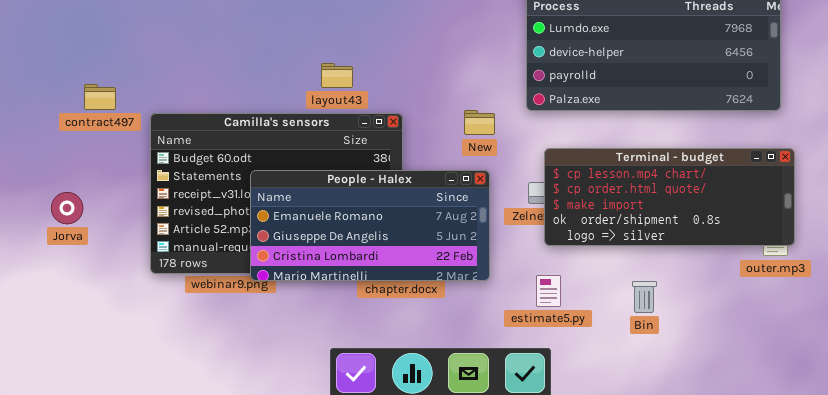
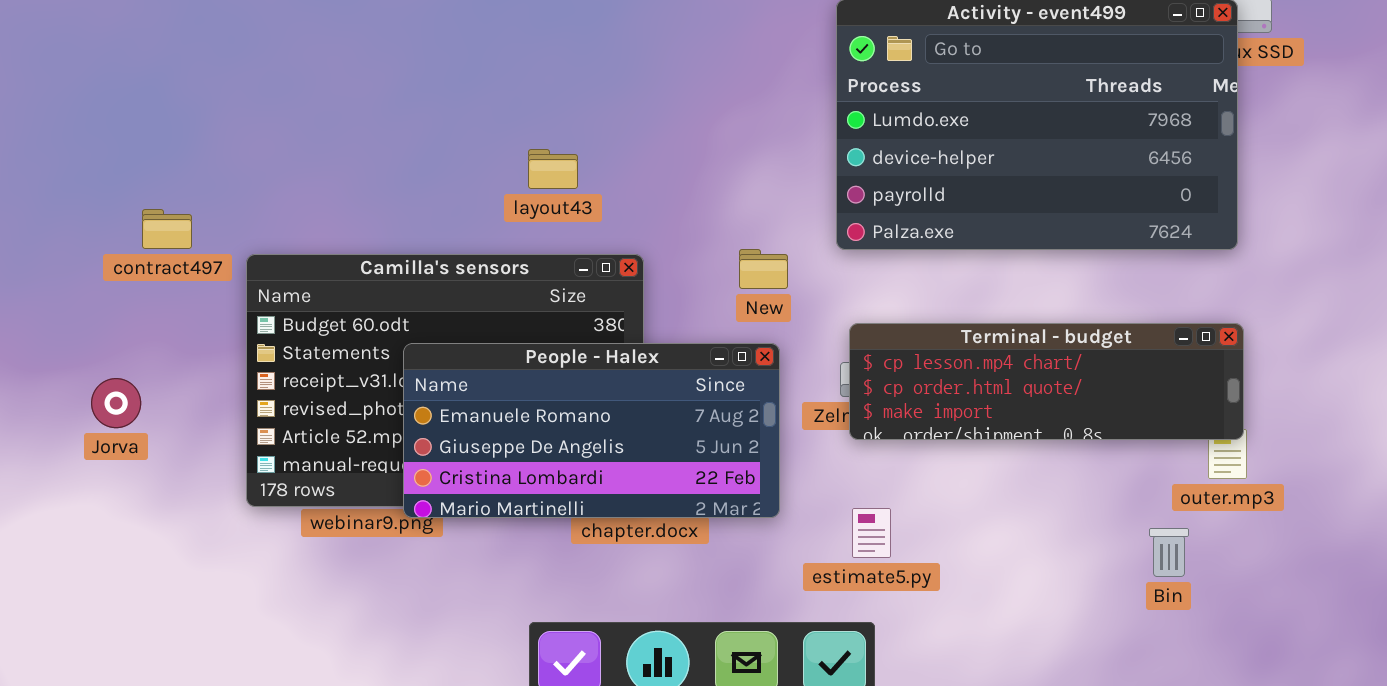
layout43: [321,63,353,88] -> [528,149,578,189], moved
Terminal - budget: [544,148,795,246] -> [849,323,1244,440], moved, resized
Bin: [632,281,657,313] -> [1149,528,1189,577], moved

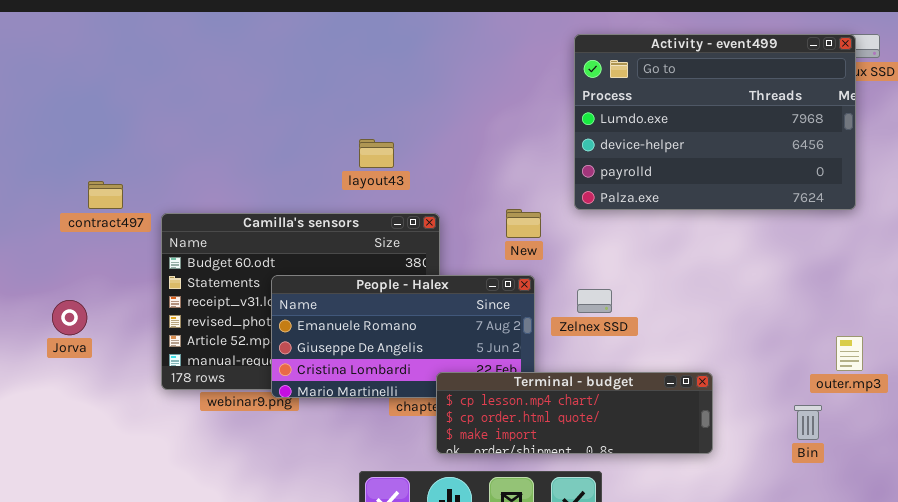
Terminal - budget: [849,323,1244,440] -> [436,372,713,454], moved

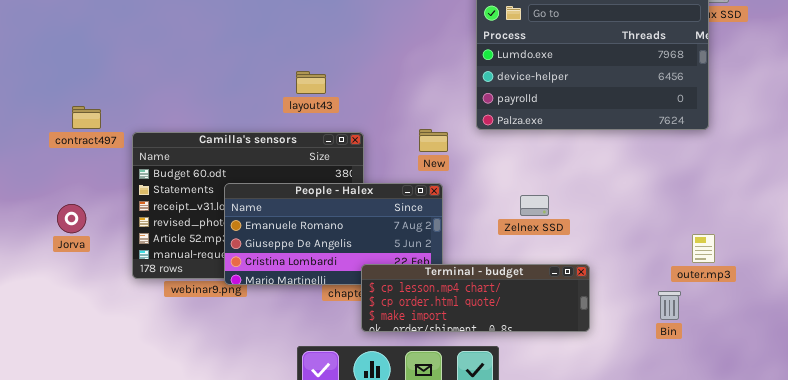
Zelnex SSD: [577,289,612,313] -> [520,195,549,216], moved
Jorva: [52,300,87,335] -> [57,204,86,233], moved

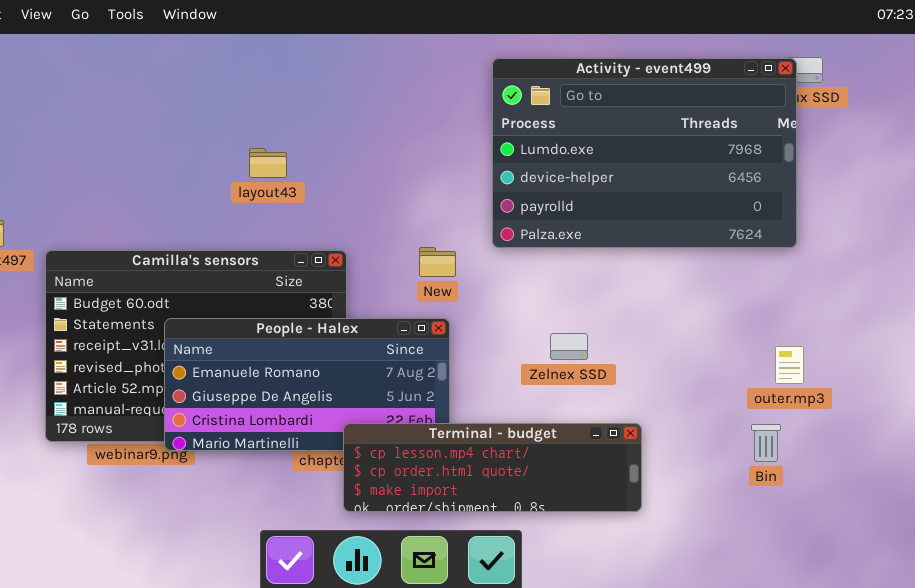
layout43: [296,71,326,94] -> [249,148,287,178], moved
outer.mp3: [692,234,715,263] -> [775,346,804,384], moved
Bin: [658,291,681,320] -> [751,424,781,462], moved

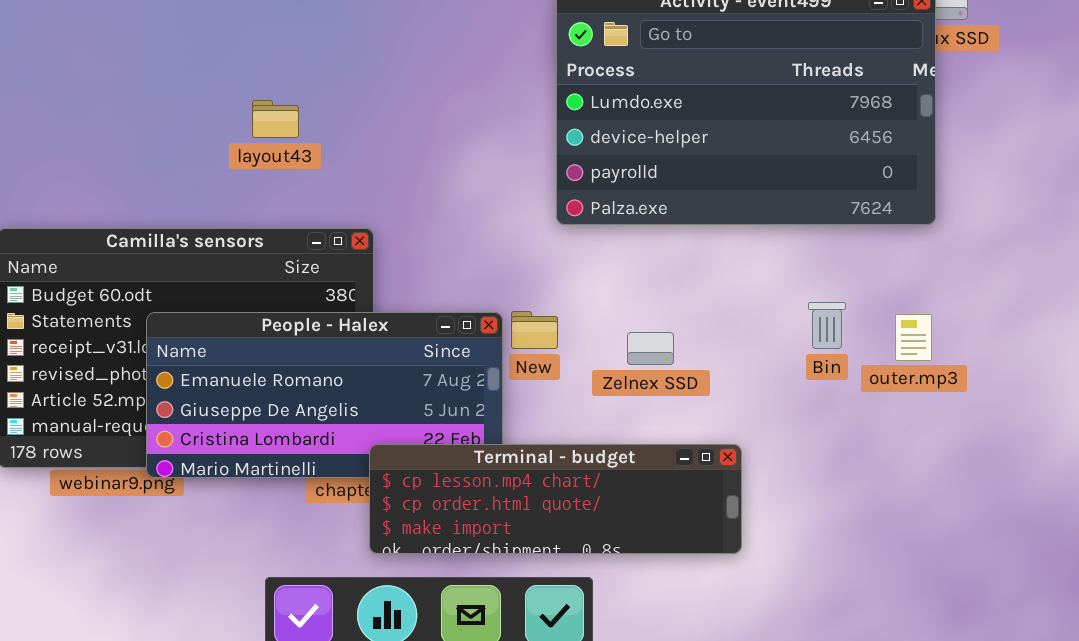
New: [419,247,456,277] -> [511,311,558,349], moved
outer.mp3: [775,346,804,384] -> [895,314,932,361], moved
Bin: [751,424,781,462] -> [808,302,846,349], moved

